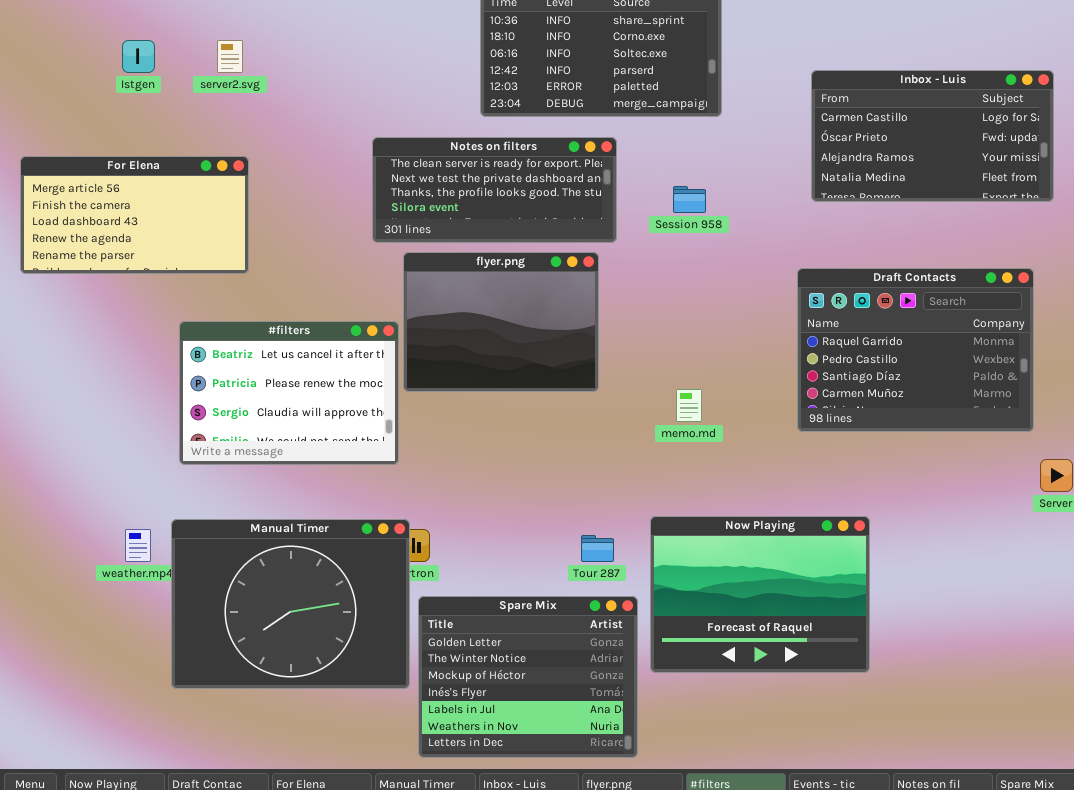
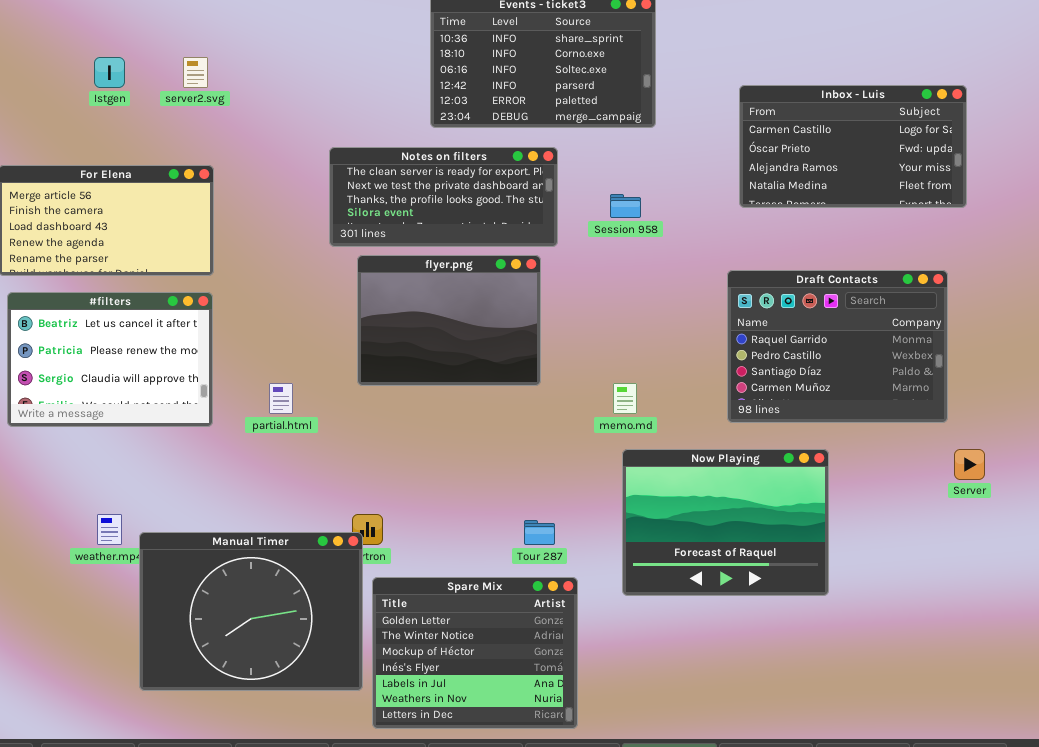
#filters: [179,321,399,465] -> [7,292,213,427], moved
Now Playing: [650,516,870,673] -> [622,449,829,596], moved
Manual Timer: [171,519,410,689] -> [139,532,363,691], moved

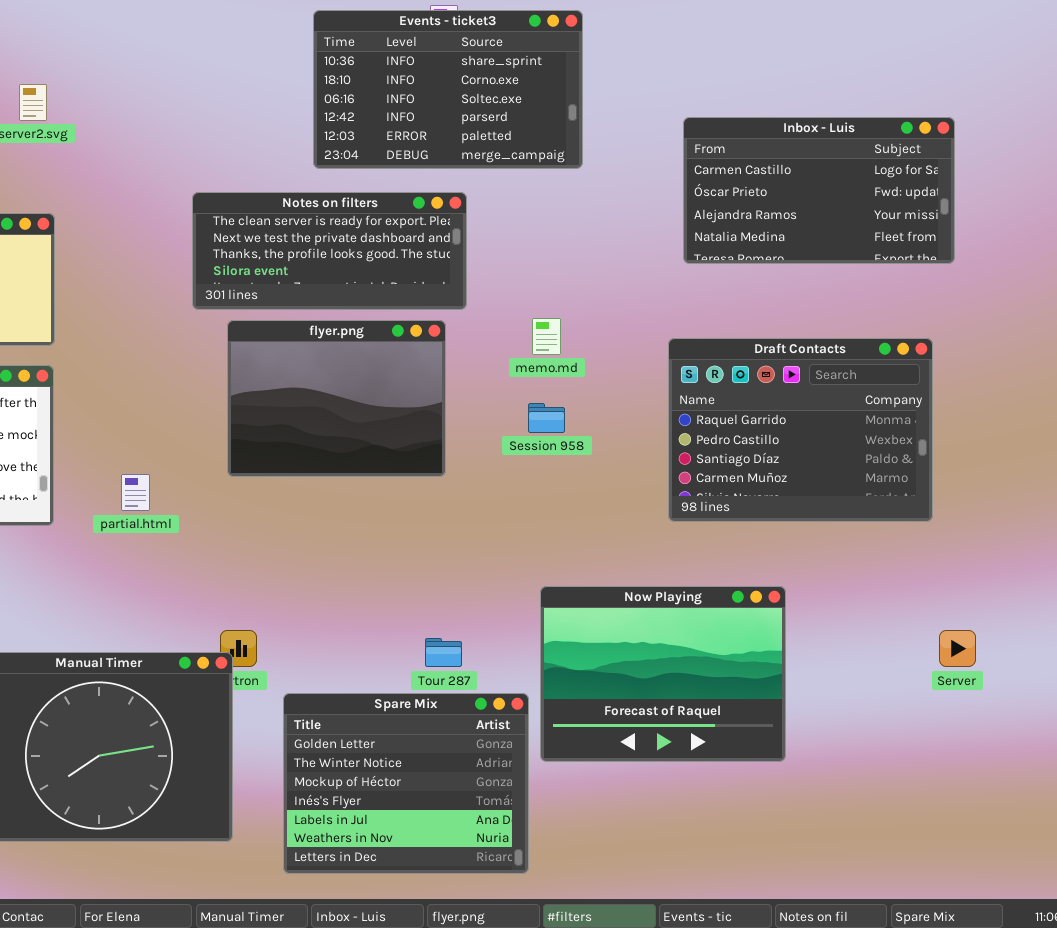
Session 958: [610,194,641,218] -> [528,403,565,433], moved
memo.md: [613,383,637,414] -> [532,318,561,355], moved
Now Playing: [622,449,829,596] -> [540,586,786,762], moved
Server: [954,449,985,480] -> [939,630,976,667], moved
Spare Mix: [372,577,578,729] -> [283,693,529,874], moved

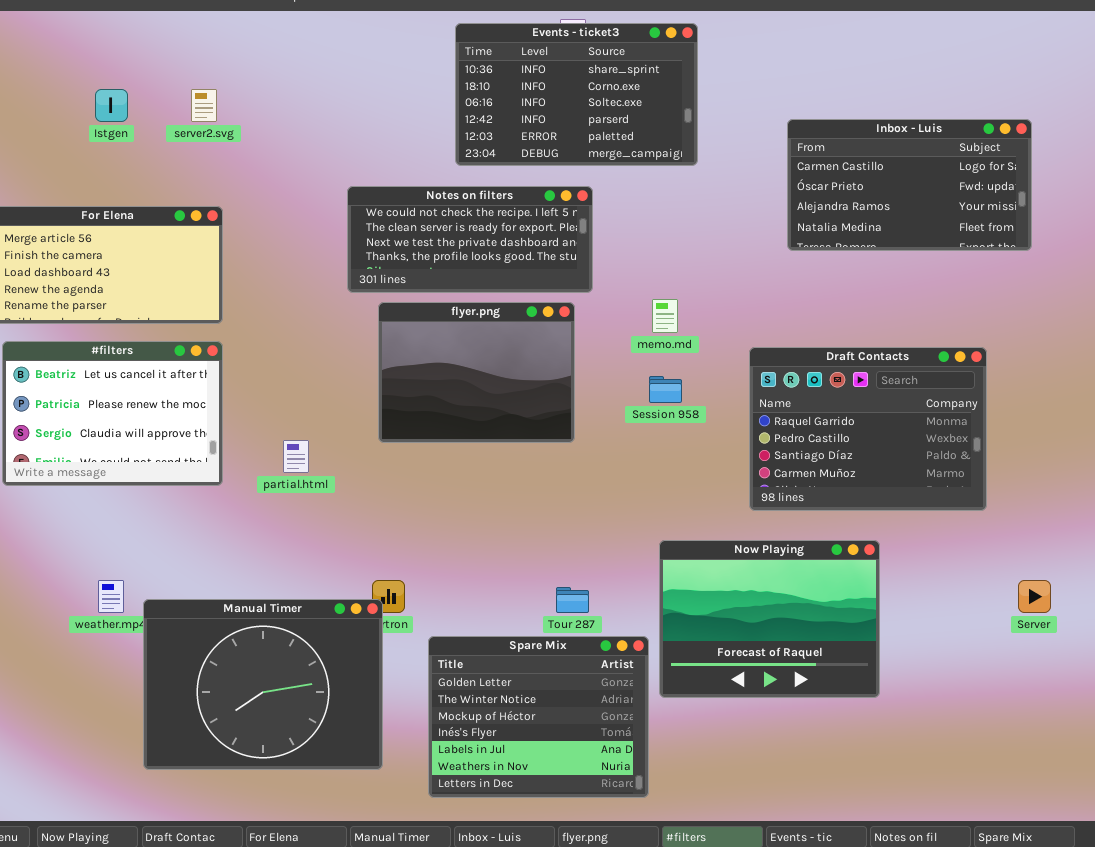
Notes on filters: [192,192,467,310] -> [347,186,593,293], scrolled up 1 row
Draft Contacts: [668,338,933,522] -> [749,347,987,511], moved

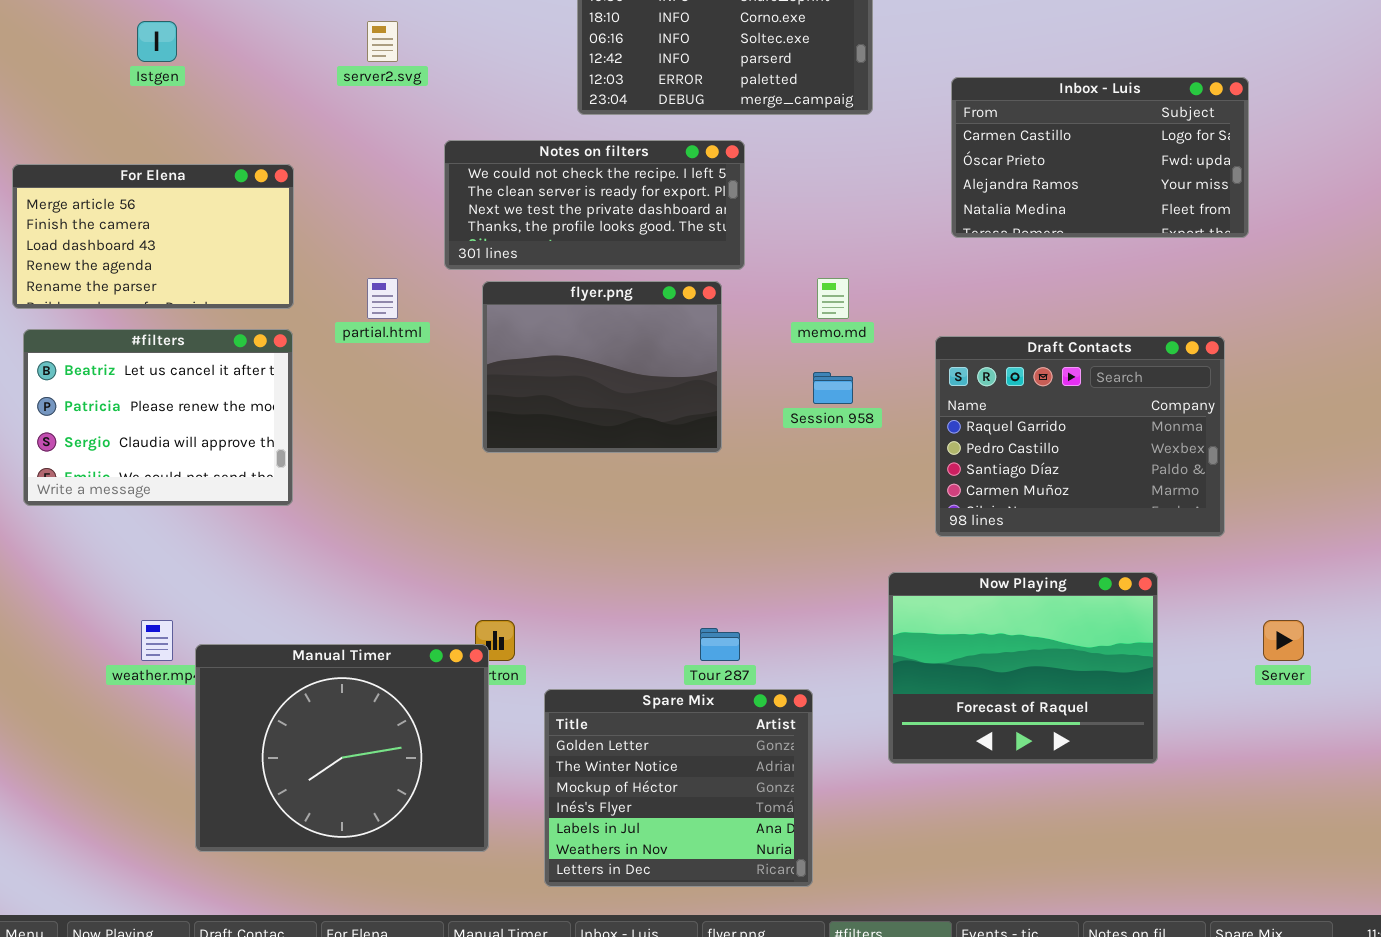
server2.svg: [191,89,217,122] -> [367,21,398,62], moved
Inbox - Luis: [787,119,1032,251] -> [951,77,1249,238], moved
partial.html: [283,440,309,473] -> [367,278,398,319], moved
Now Playing: [659,540,880,698] -> [888,572,1158,764], moved

